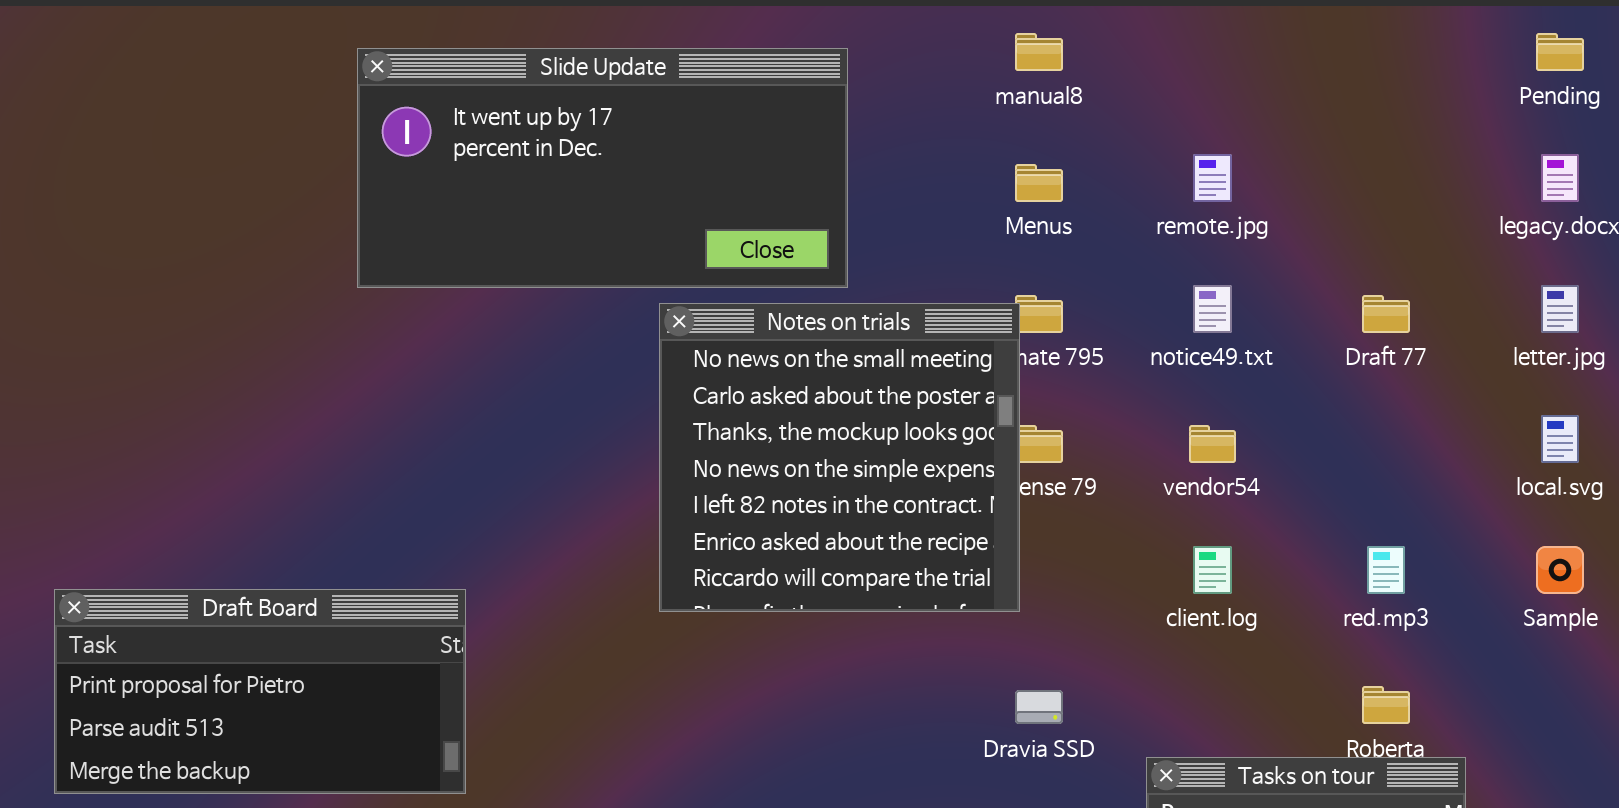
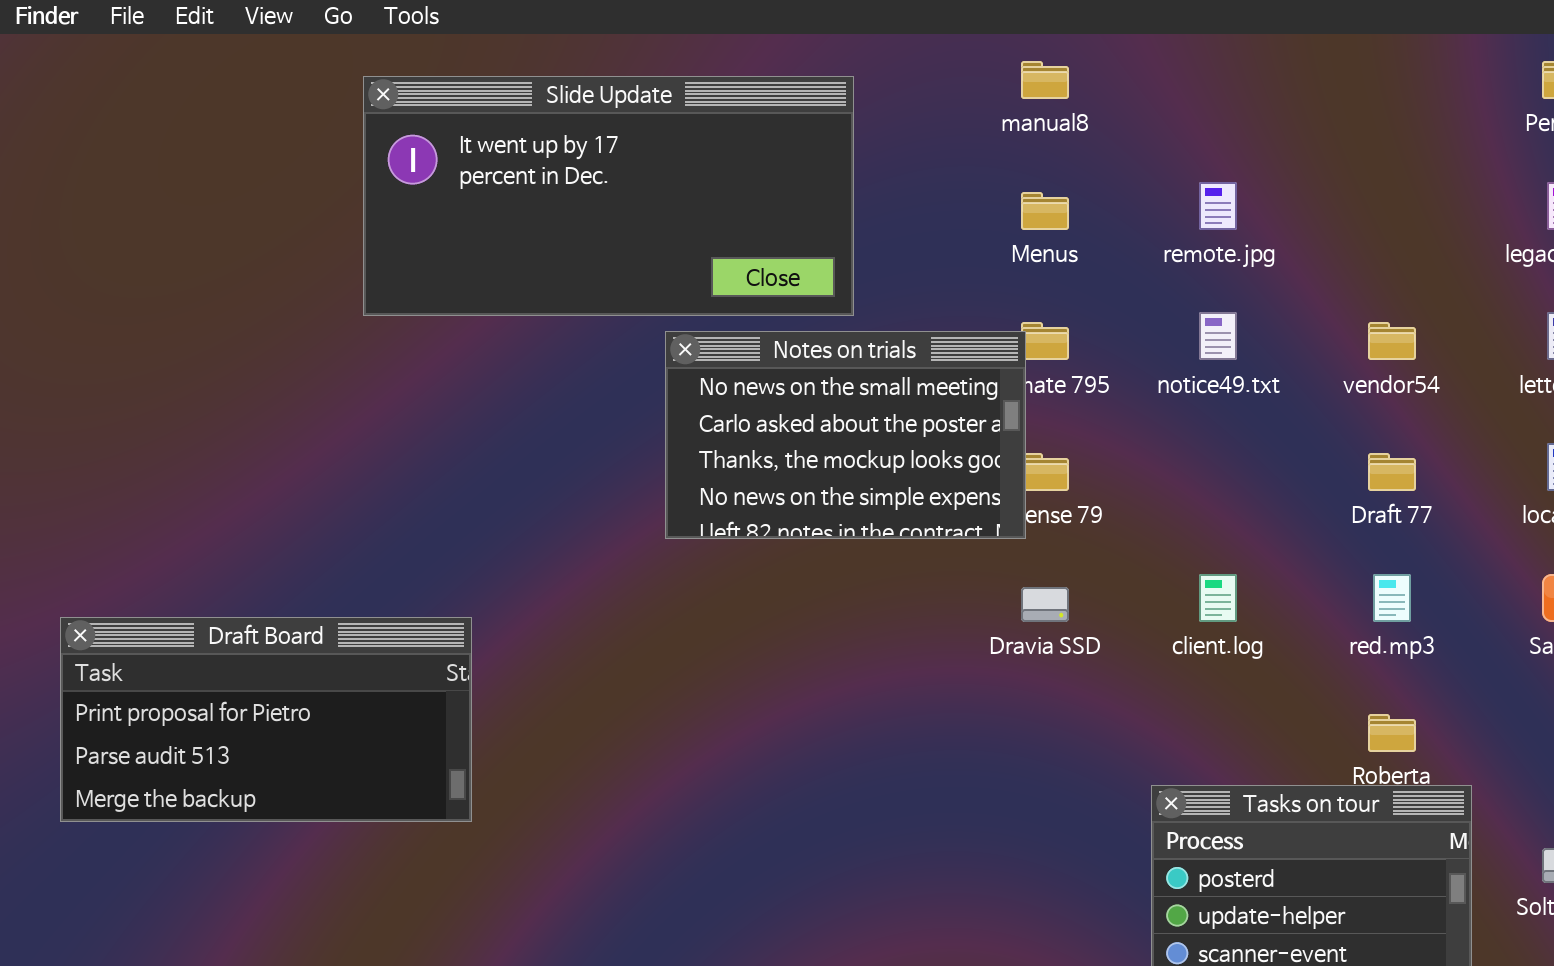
Draft 77: [1362,295,1410,333] -> [1368,453,1416,491], moved
Notes on trials: [659,303,1020,612] -> [665,331,1026,539], resized
vendor54: [1189,425,1236,463] -> [1368,322,1416,360], moved
Dravia SSD: [1015,690,1063,724] -> [1021,587,1069,622], moved

